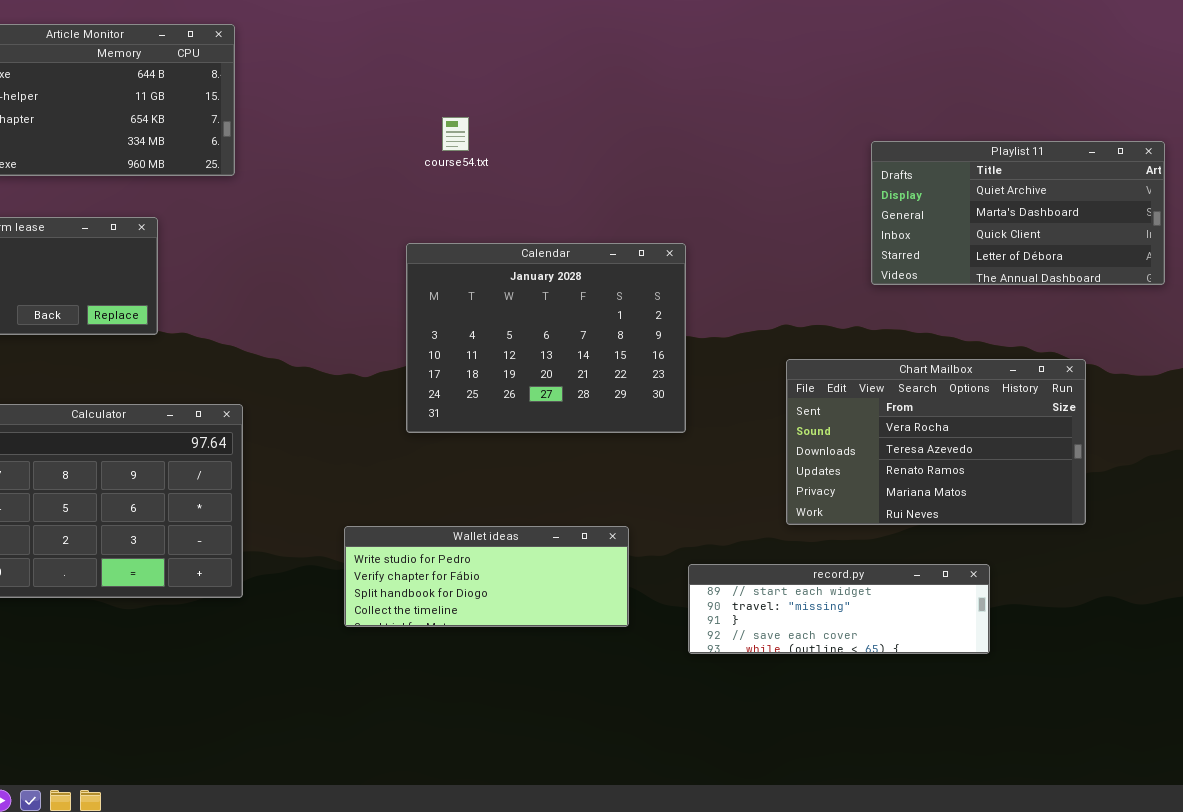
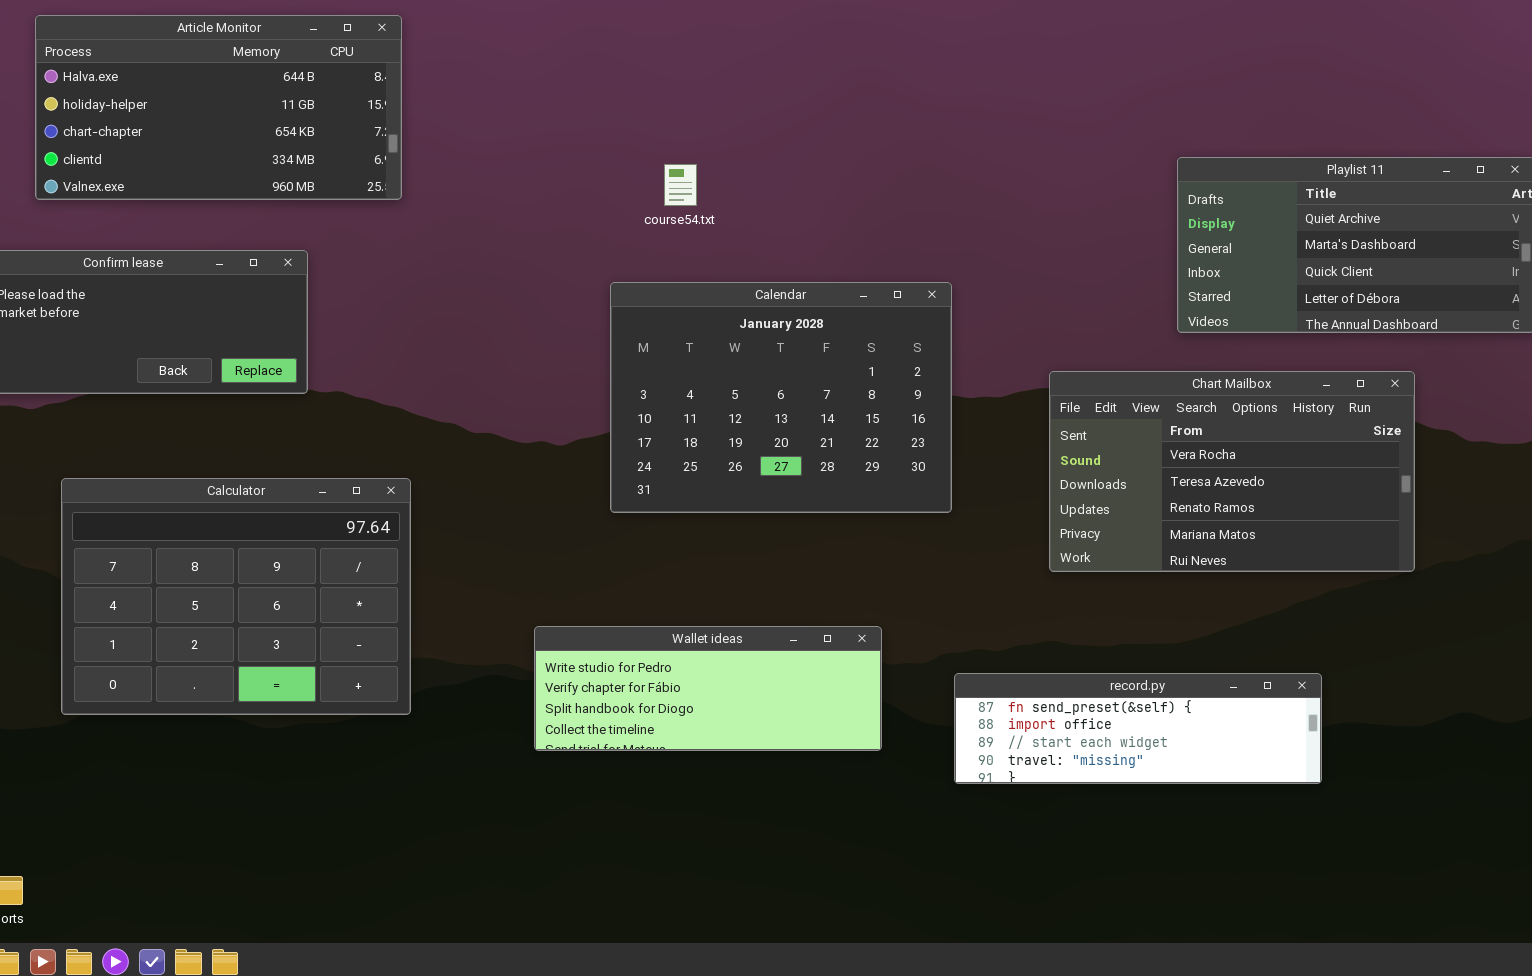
course54.txt: [442,117,469,151] -> [664,164,697,206], moved
Chart Mailbox: [786,359,1086,525] -> [1049,371,1415,572], moved
record.py: [688,564,990,654] -> [954,673,1322,784], scrolled up 2 rows

